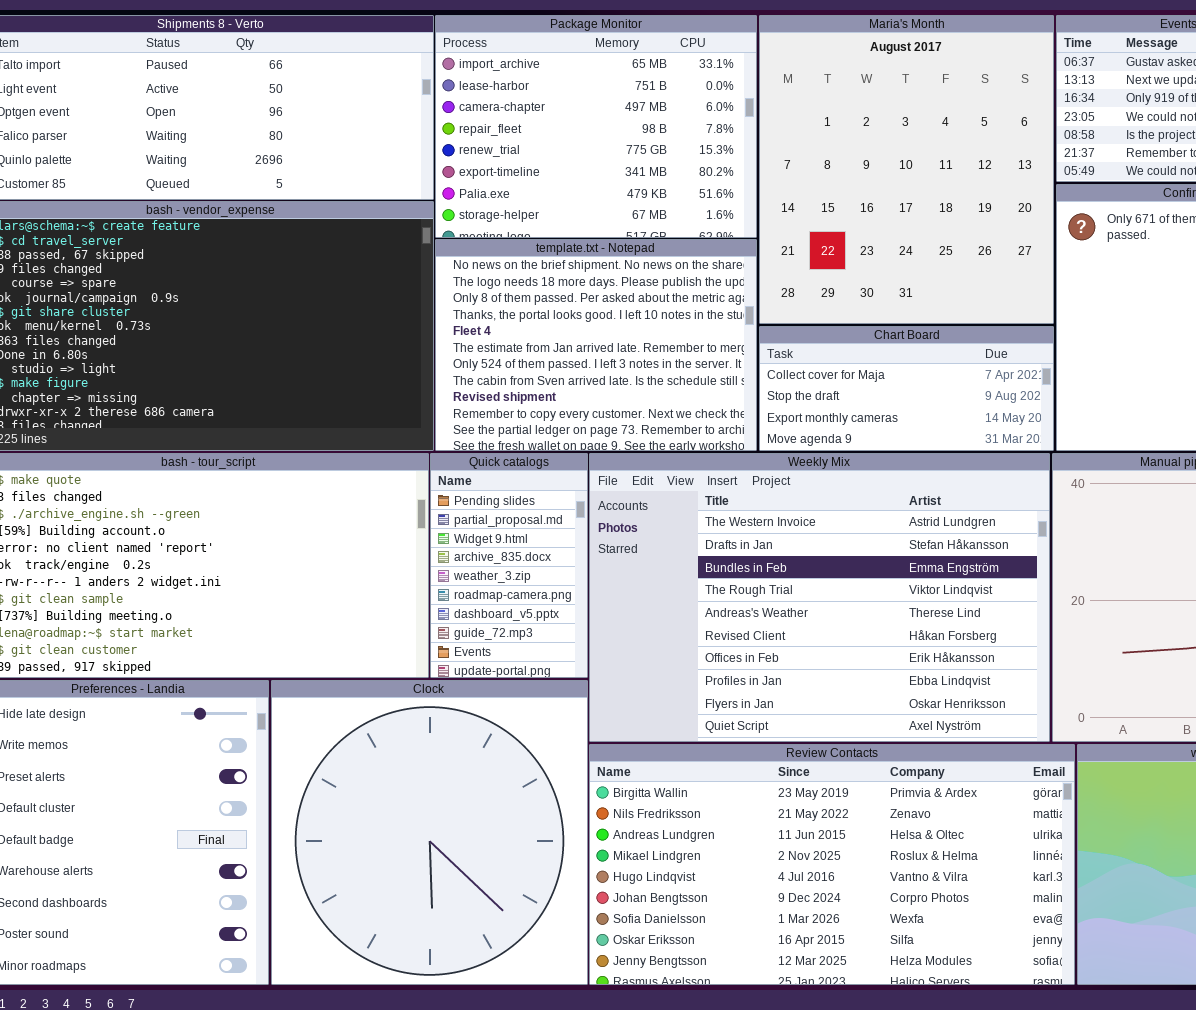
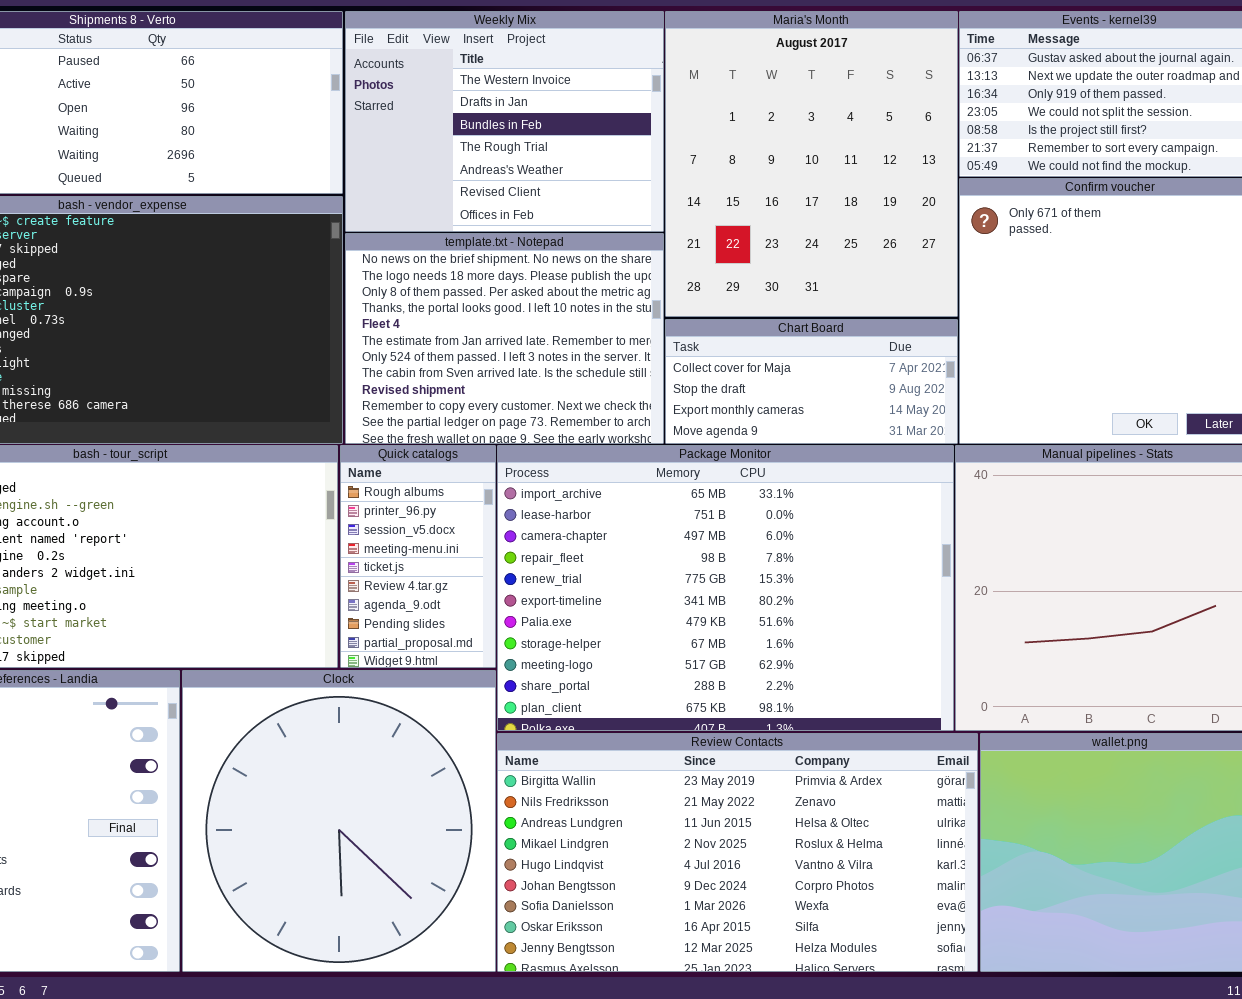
Package Monitor: [435,15,757,238] -> [497,445,954,731], moved, resized
Quick catalogs: [430,453,588,678] -> [340,445,496,668], scrolled up 7 rows
Weekly Mix: [589,453,1050,742] -> [345,11,664,232], moved, resized

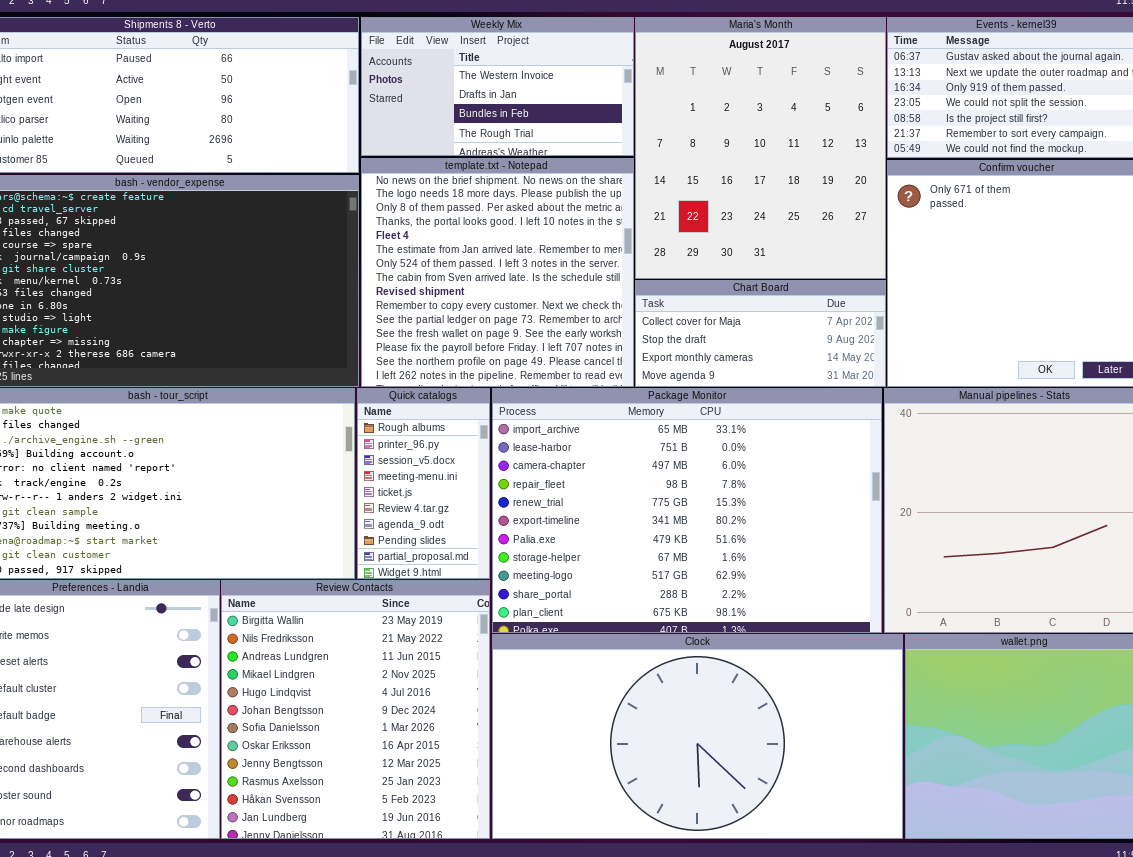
Weekly Mix: [345,11,664,232] -> [361,17,634,156], resized
template.txt - Notepad: [345,233,664,444] -> [361,158,634,387], resized
Clock: [182,670,496,972] -> [492,634,903,839], moved, resized
Review Contacts: [497,733,978,972] -> [221,580,490,839], moved, resized

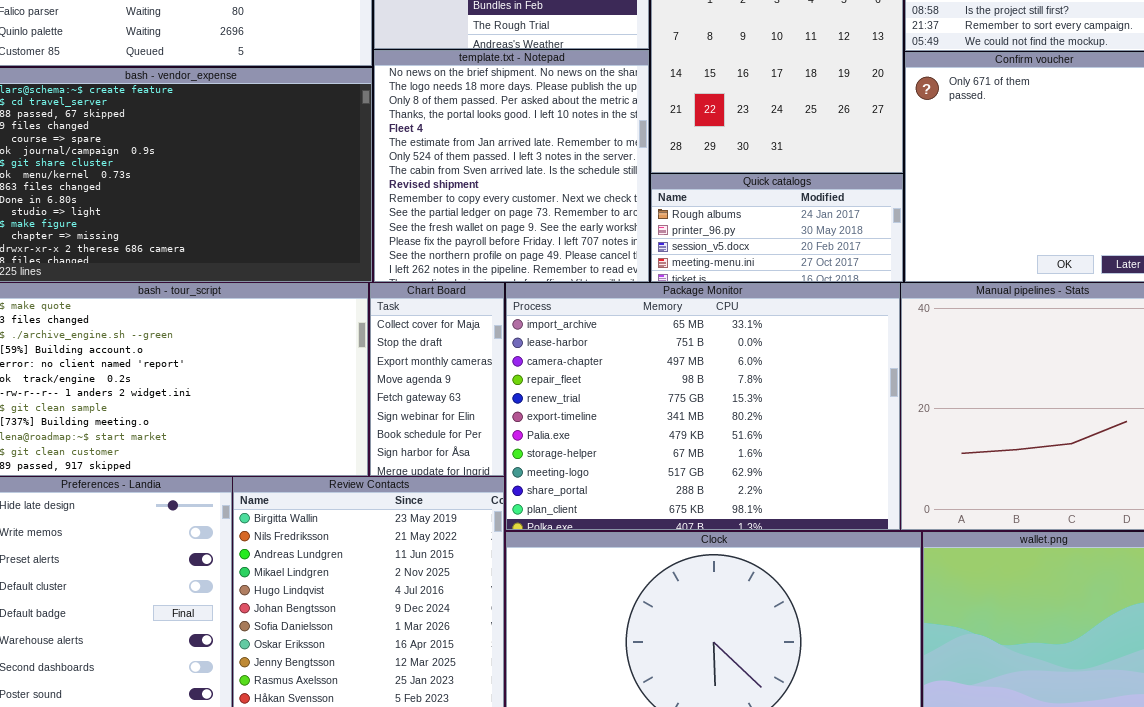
Chart Board: [635,280,886,387] -> [370,283,504,476], moved, resized
Quick catalogs: [357,388,490,579] -> [651,174,903,282], moved, resized

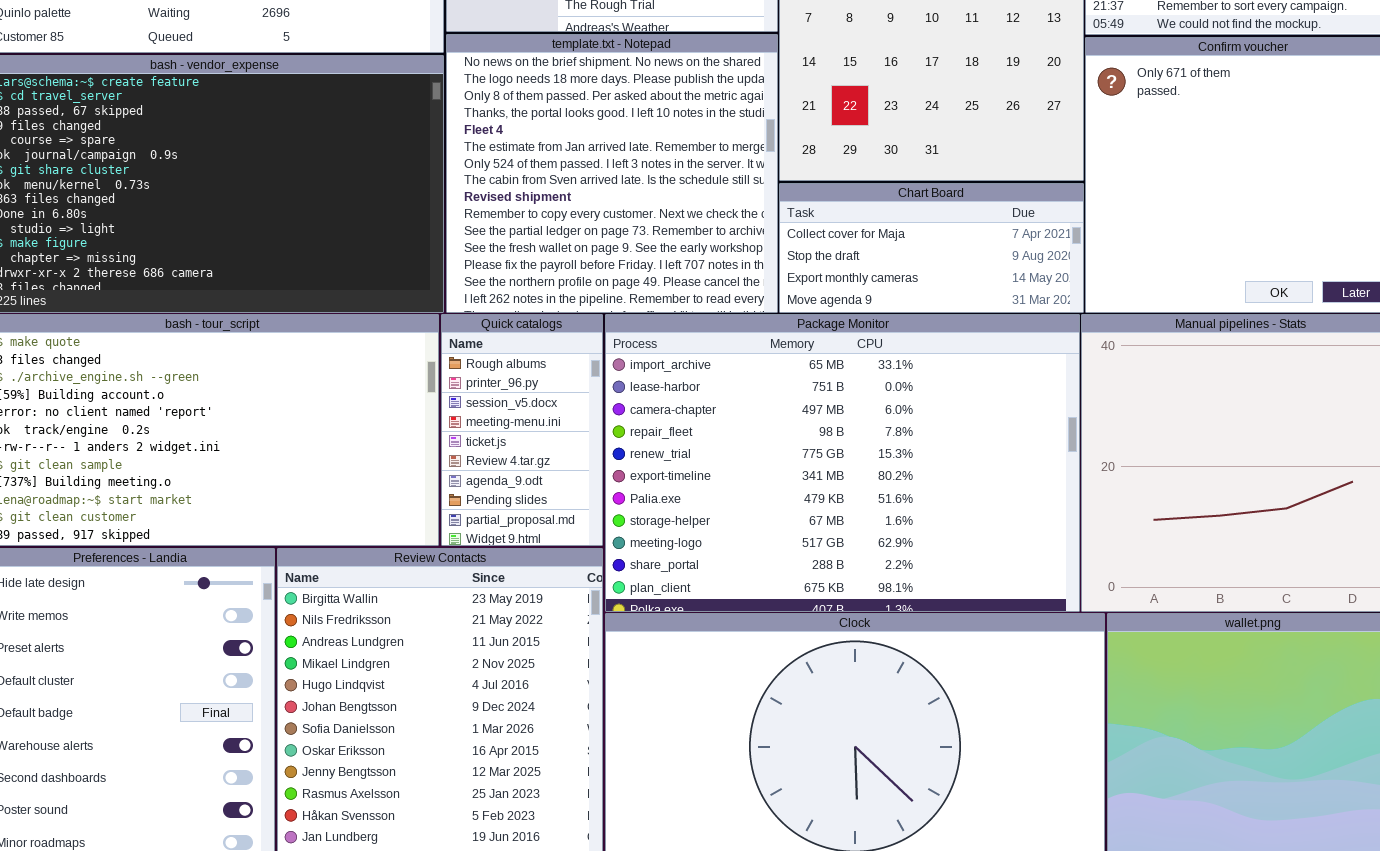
Quick catalogs: [651,174,903,282] -> [441,314,603,546], moved, resized
Chart Board: [370,283,504,476] -> [779,183,1084,313], moved, resized

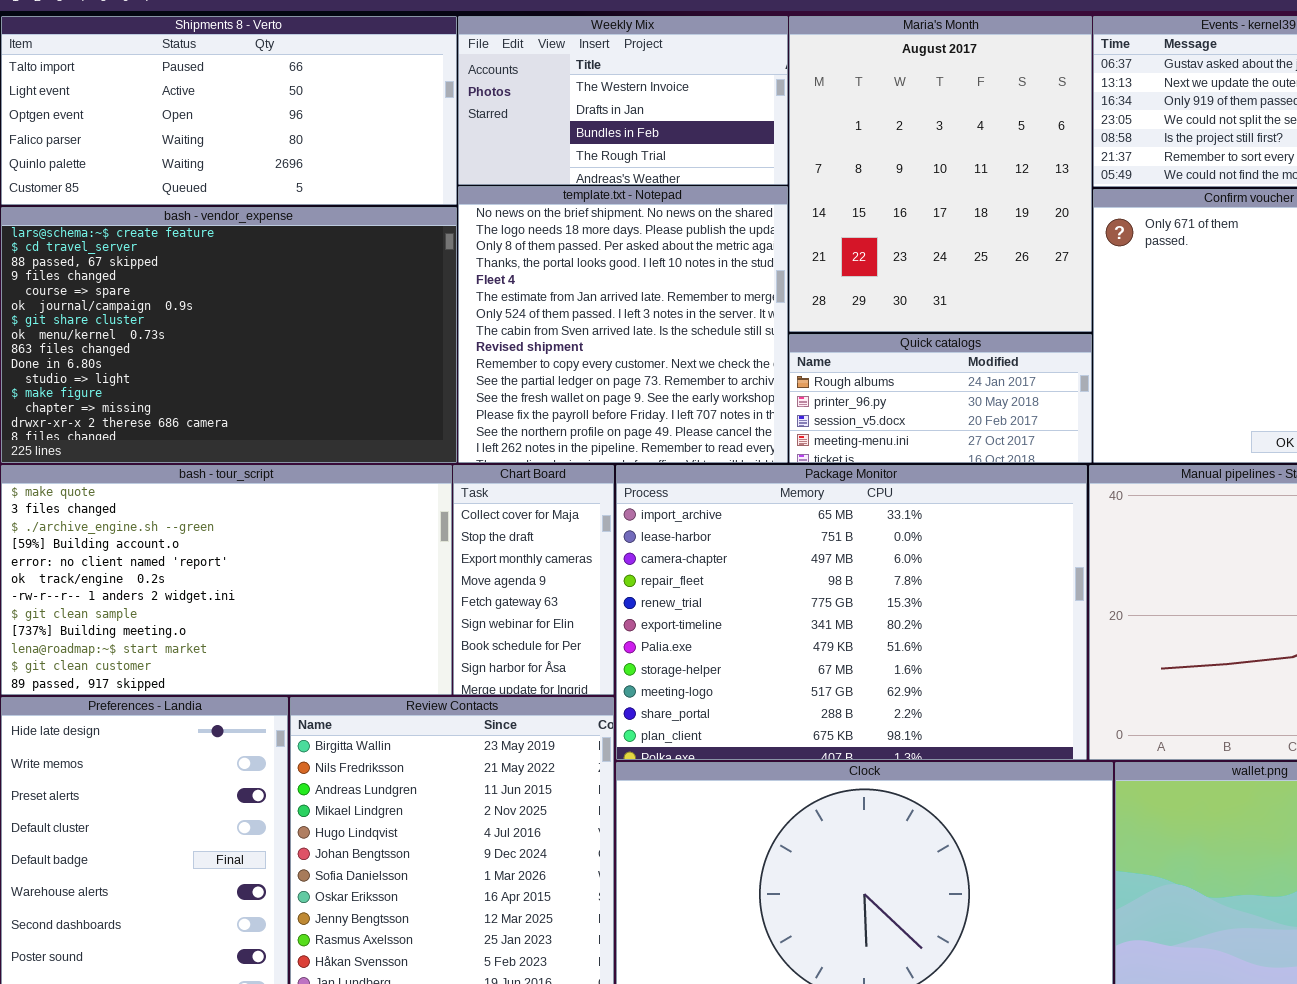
Chart Board: [779,183,1084,313] -> [453,465,614,695], moved, resized
Quick catalogs: [441,314,603,546] -> [789,334,1092,463], moved, resized

